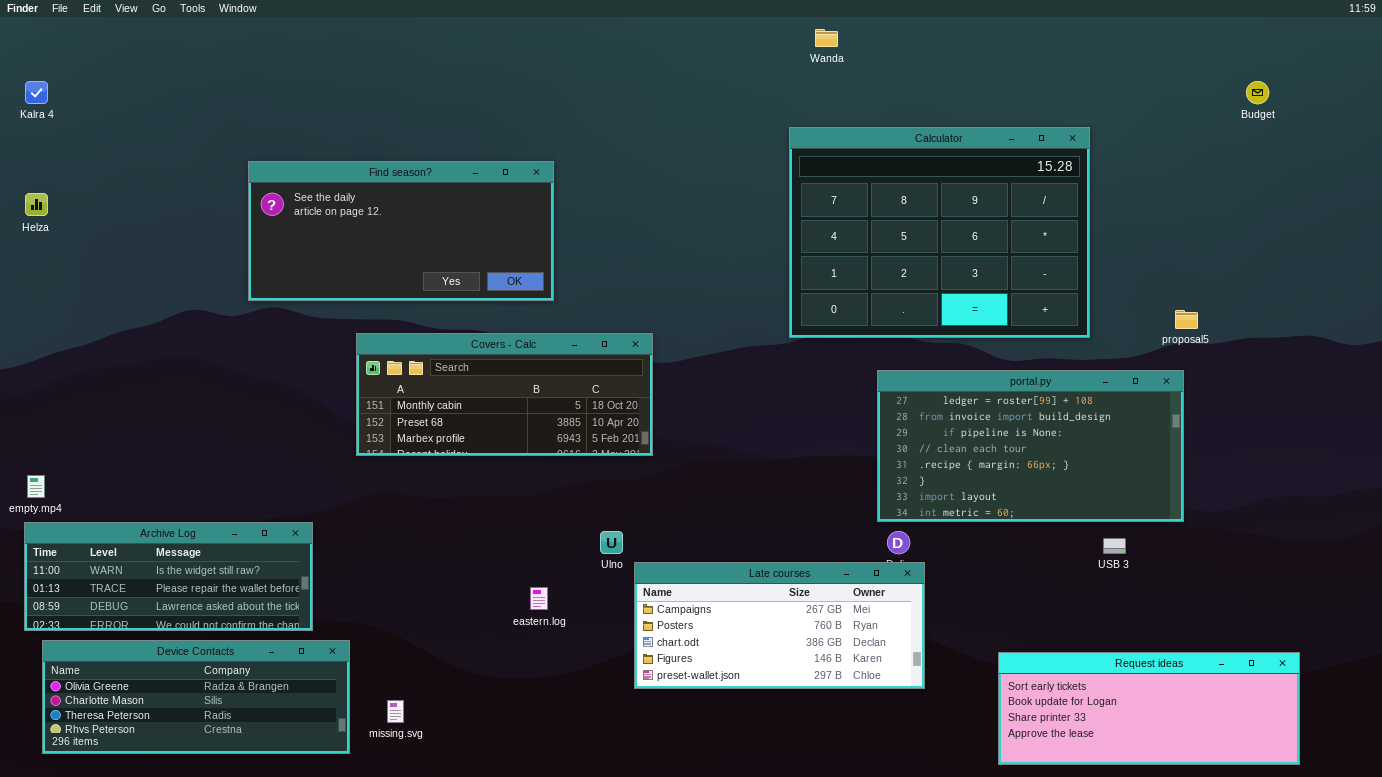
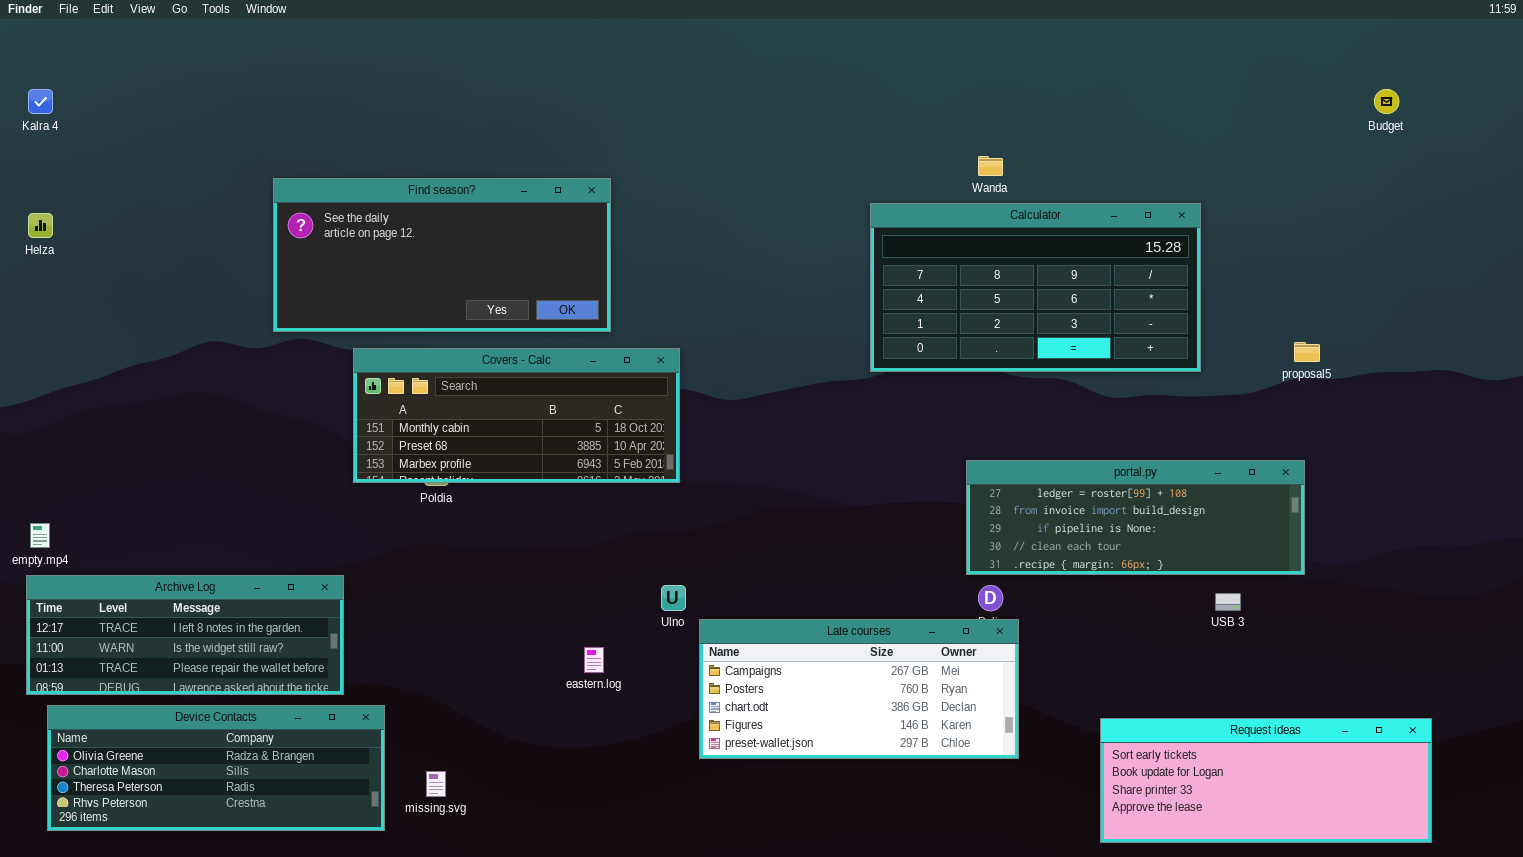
Wanda: [815,29,838,47] -> [978,156,1003,176], moved
Calculator: [789,127,1090,338] -> [870,203,1201,372], resized
Covers - Calc: [356,333,653,456] -> [353,348,680,483], moved
portal.py: [877,370,1184,522] -> [966,460,1305,575], resized
Archive Log: [24,522,313,631] -> [26,575,344,695], scrolled up 1 row

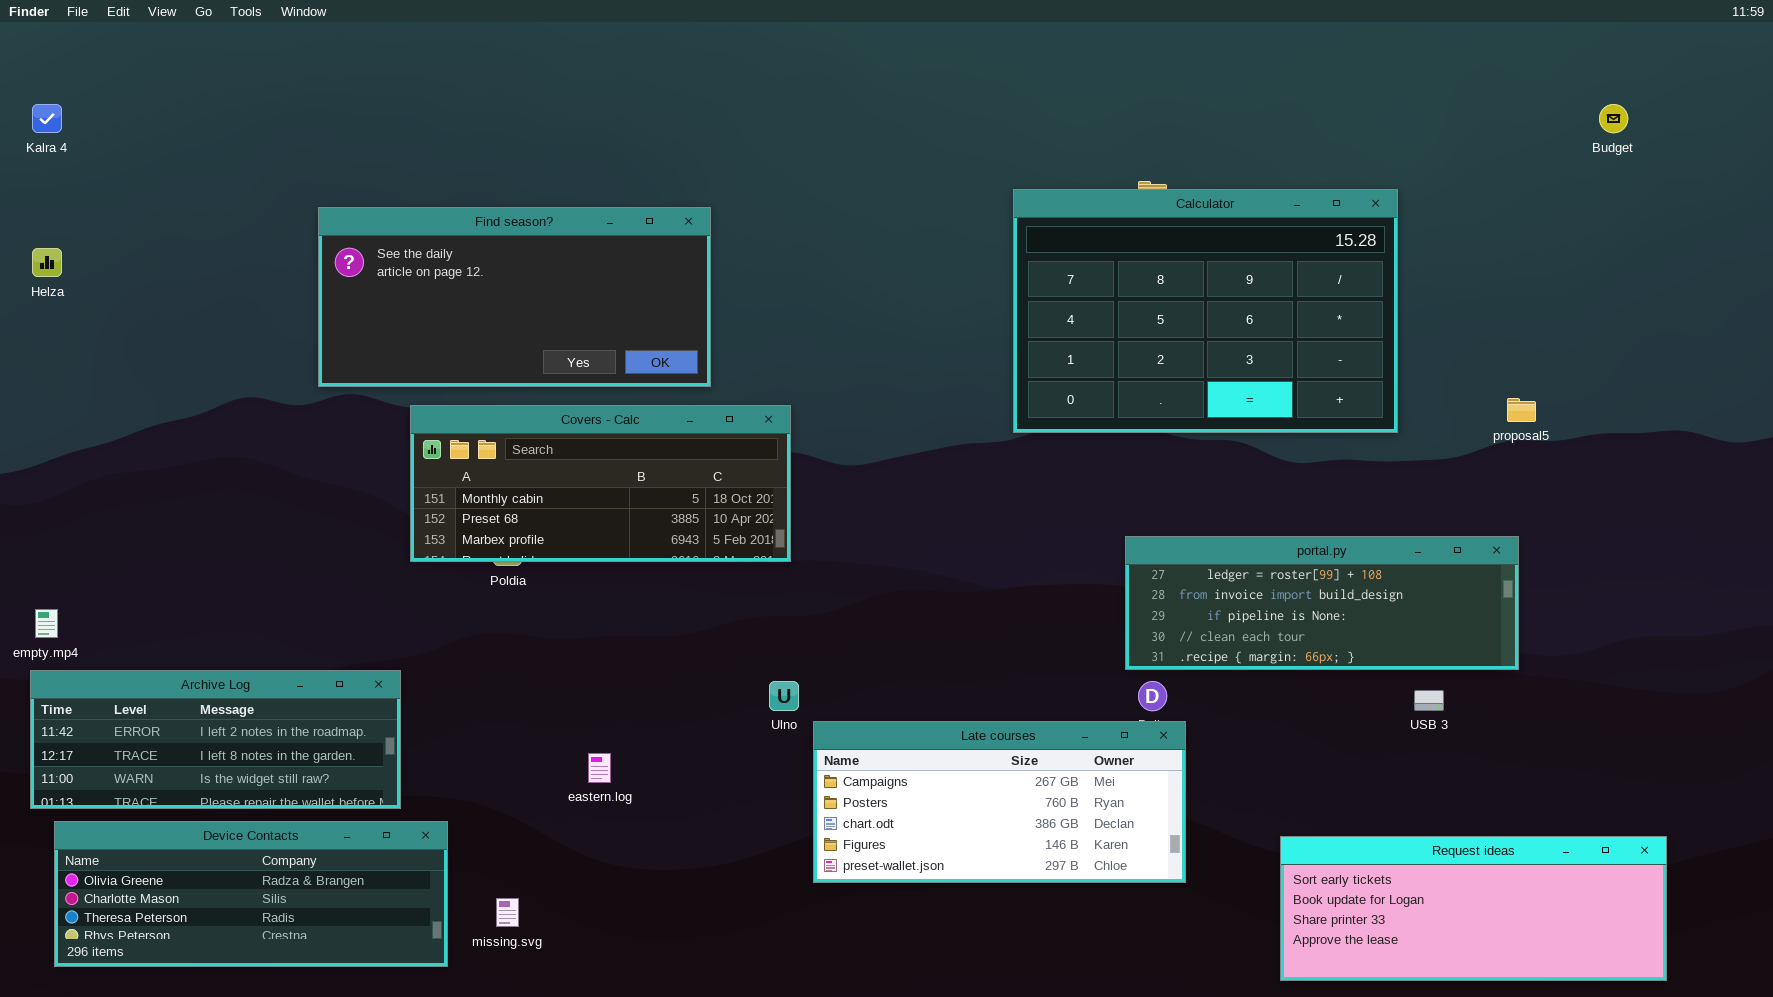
Calculator: [870,203,1201,372] -> [1013,189,1398,433], resized
Archive Log: [26,575,344,695] -> [30,670,401,809], scrolled up 1 row
eastern.log: [584,647,604,673] -> [588,753,611,783], moved

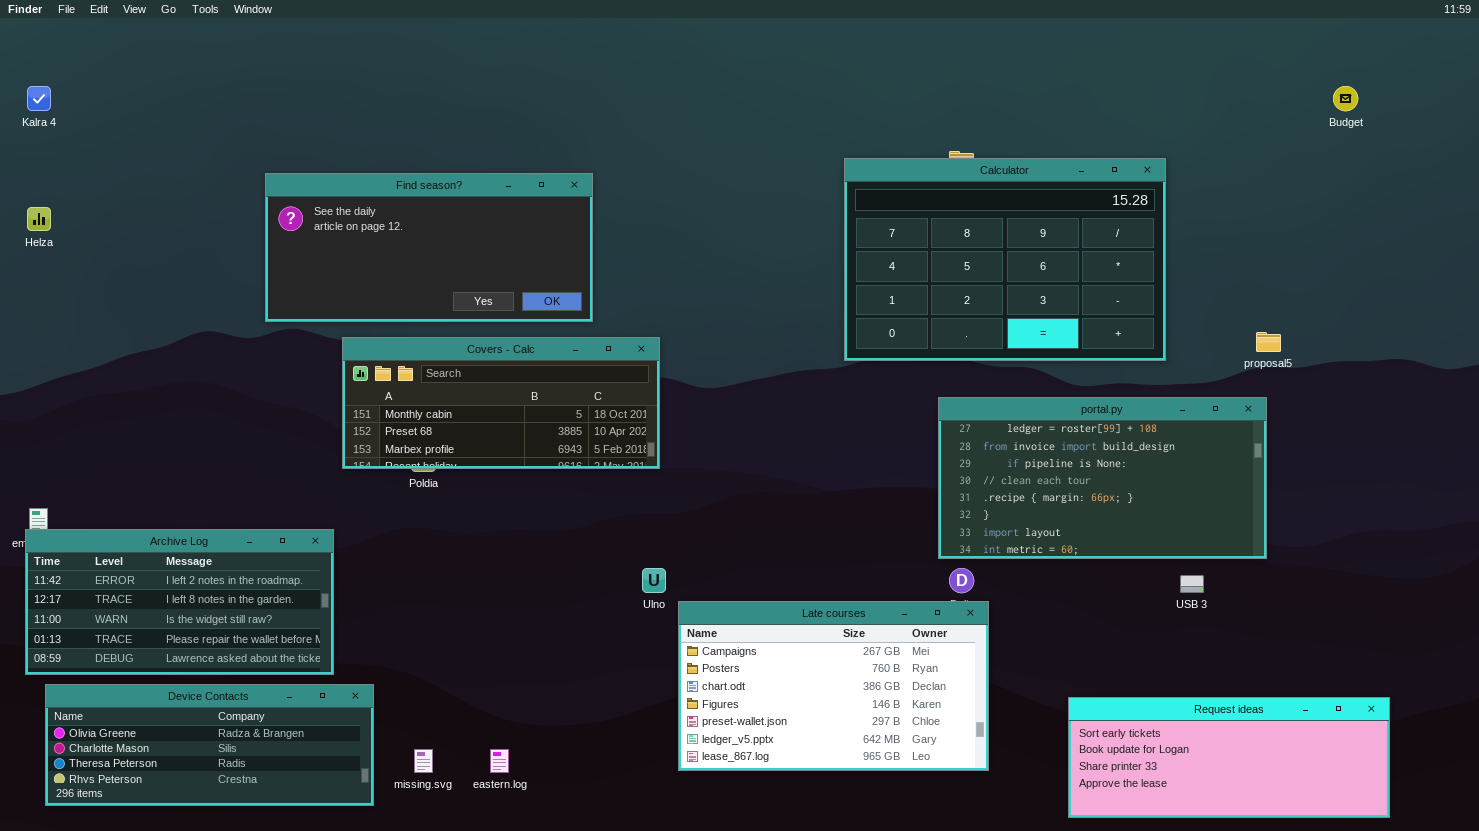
portal.py: [1125,536,1519,670] -> [938,397,1267,559], resized
Archive Log: [30,670,401,809] -> [25,529,334,675], resized
Late courses: [813,721,1186,883] -> [678,601,989,771], resized
eastern.log: [588,753,611,783] -> [490,749,509,773], moved

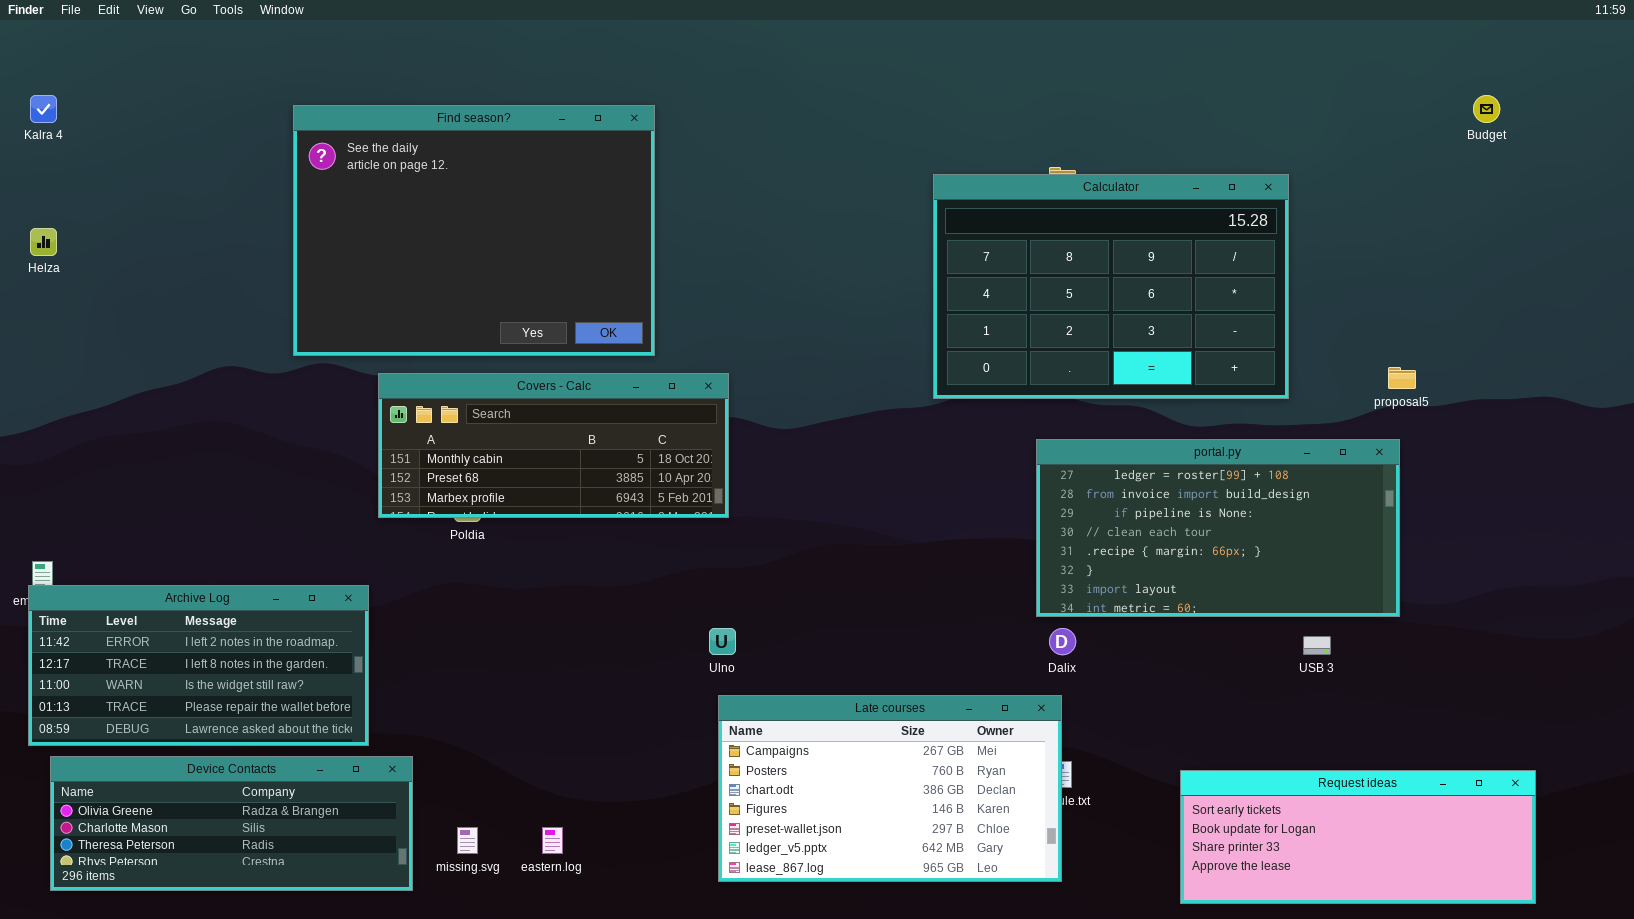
Find season?: [265,173,593,322] -> [293,105,655,356], resized
Late courses: [678,601,989,771] -> [718,695,1062,882], moved

